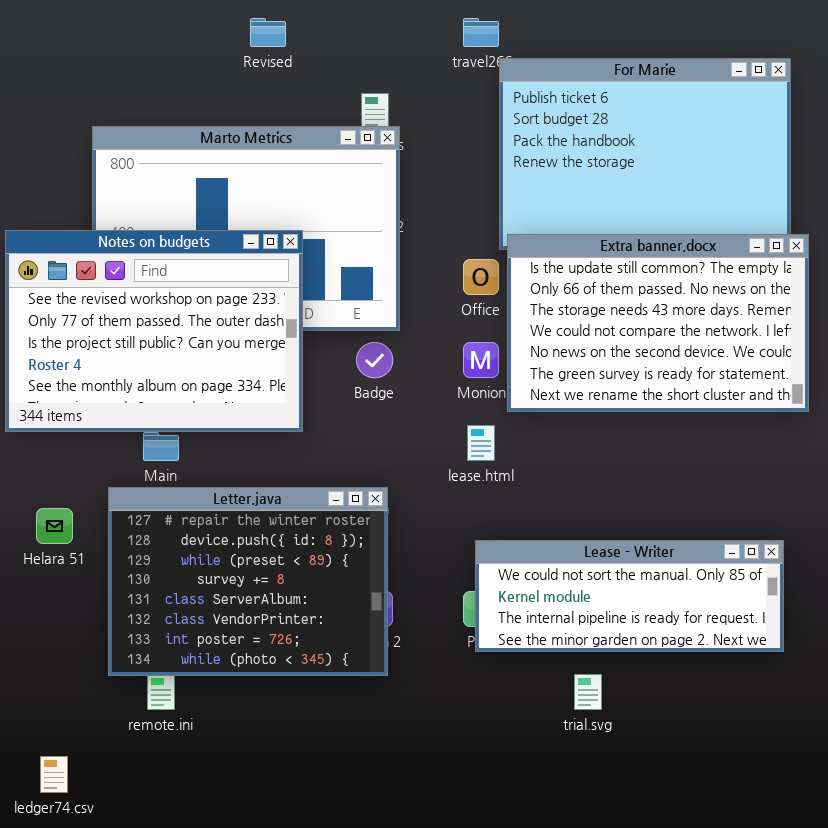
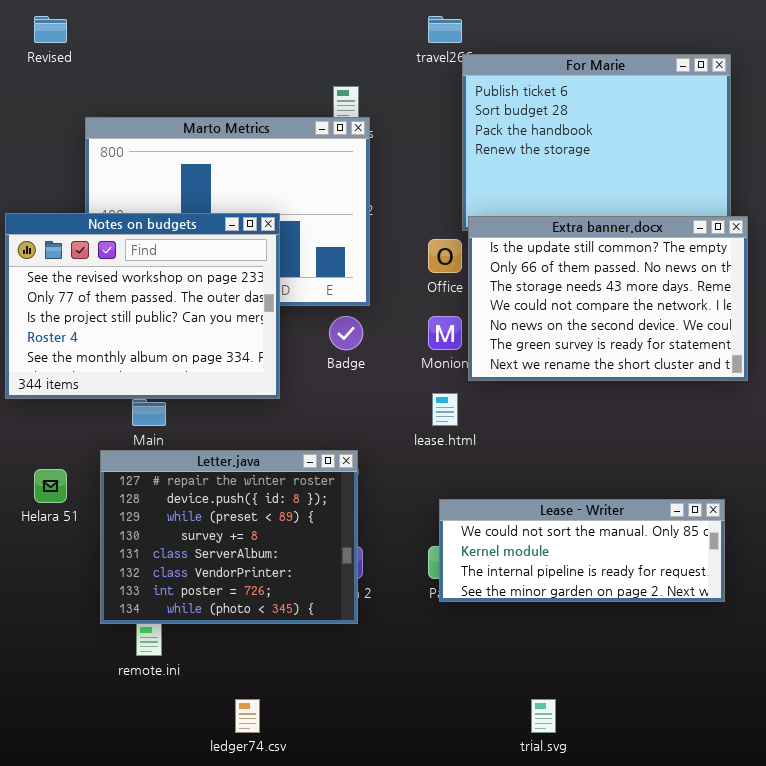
Revised: [250,18,286,47] -> [34,16,67,43], moved
trial.svg: [574,674,602,710] -> [531,699,556,733], moved
ledger74.csv: [40,756,68,793] -> [235,699,260,733], moved

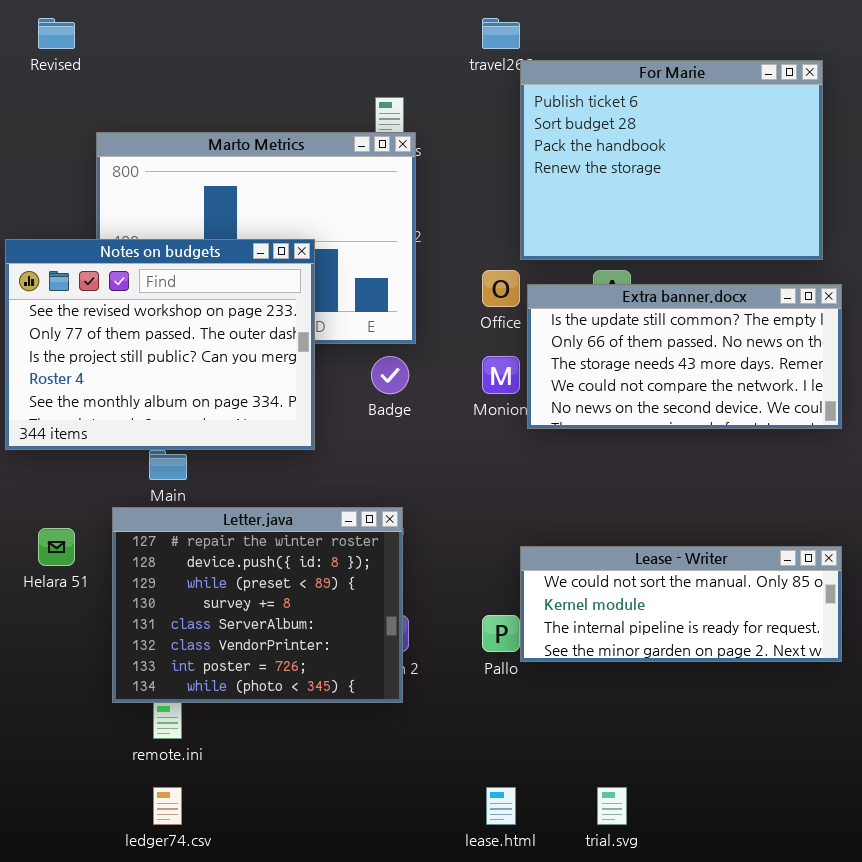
Extra banner.docx: [468,216,748,381] -> [527,284,842,429], resized
lease.html: [432,393,458,426] -> [486,787,516,825], moved
Lease - Writer: [439,499,725,602] -> [520,546,842,662], moved
ledger74.csv: [235,699,260,733] -> [153,787,182,825], moved

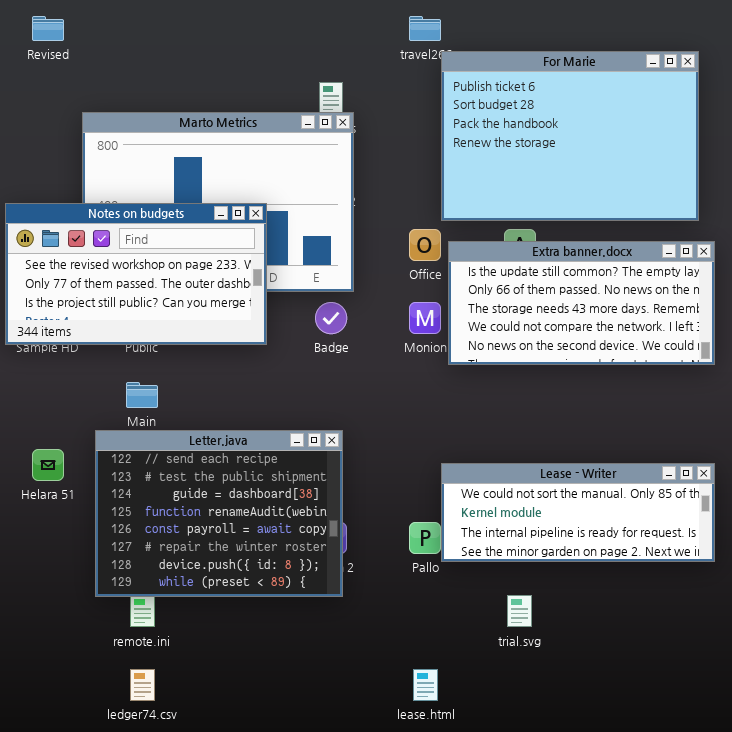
Notes on budgets: [5,239,315,450] -> [5,203,267,345], resized
Letter.java: [112,507,403,703] -> [95,430,343,597], scrolled up 5 rows
trial.svg: [597,787,627,825] -> [507,595,532,627], moved

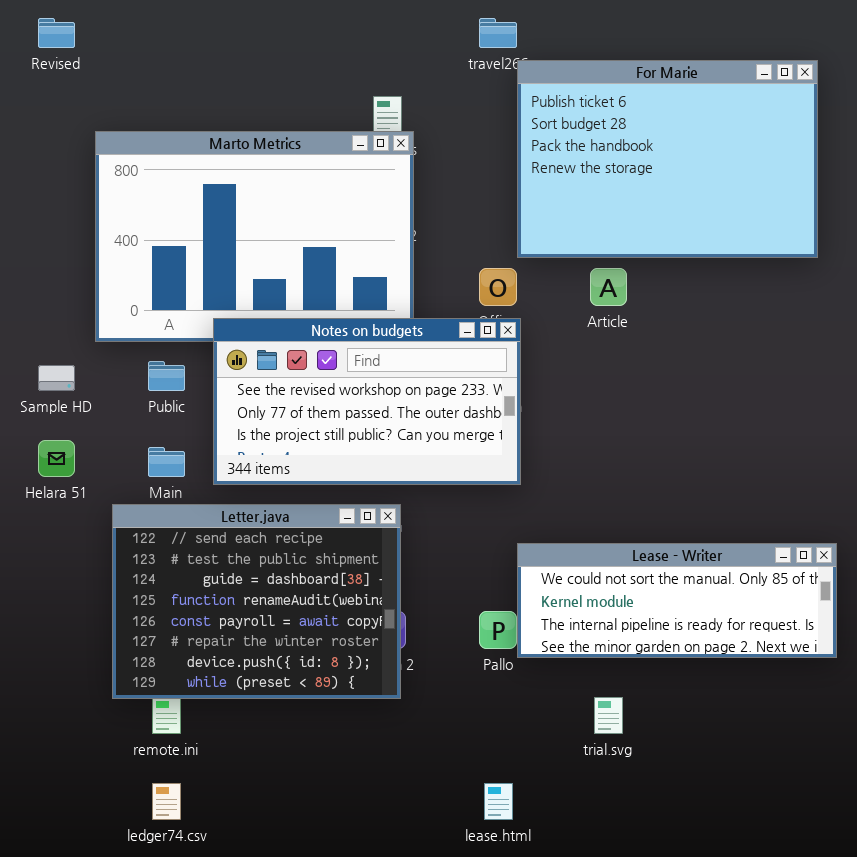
Notes on budgets: [5,203,267,345] -> [213,318,521,485], moved
Extra banner.docx: [448,241,715,365] -> none, closed
Helara 51: [32,449,64,481] -> [38,440,75,477], moved

